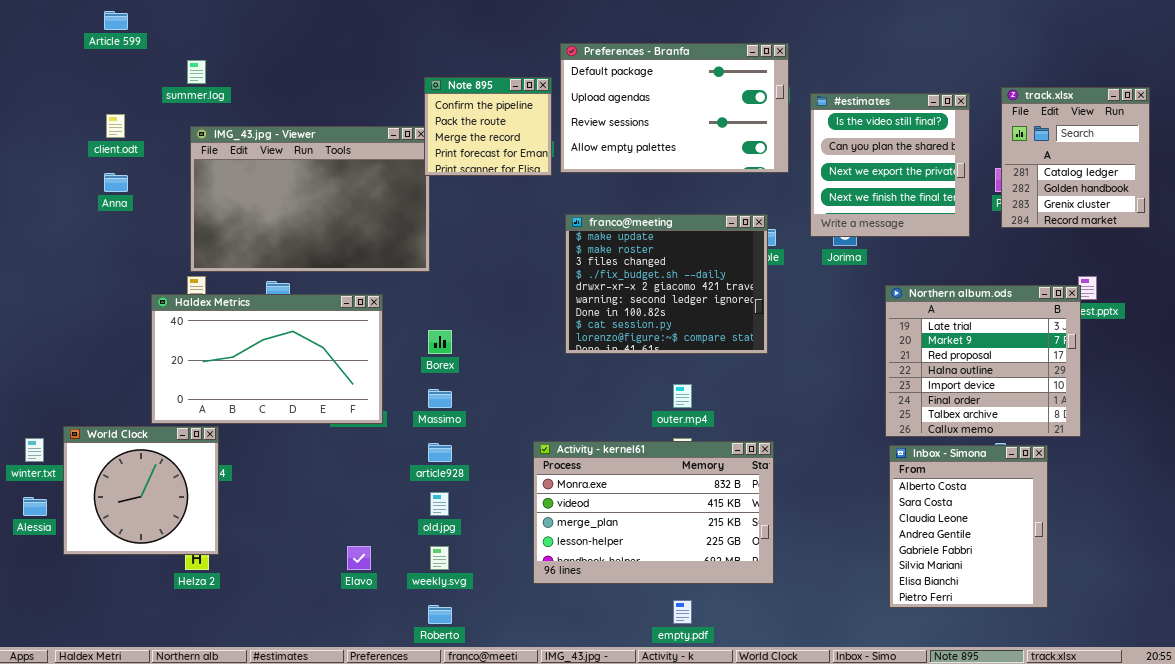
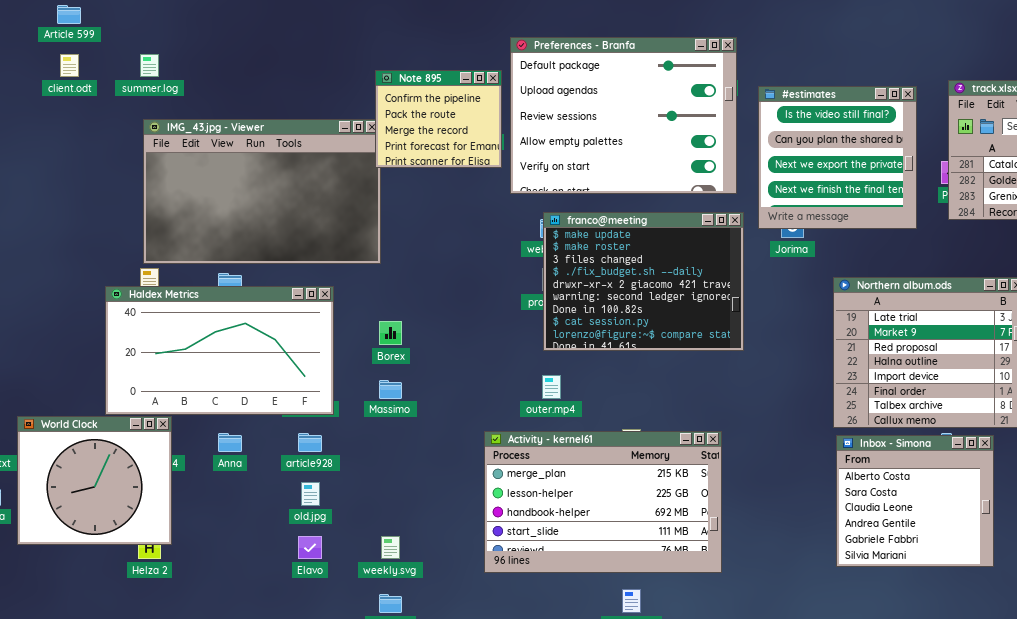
Preferences - Branfa: [560,43,789,173] -> [510,37,737,194], resized
client.odt: [106,114,125,138] -> [60,54,79,77], moved
Anna: [104,173,128,192] -> [218,433,242,452], moved
franco@meeting: [565,214,768,354] -> [543,212,744,351], moved
outer.mp4: [673,384,692,408] -> [542,375,561,399], moved
Activity - kernel61: [533,441,774,584] -> [484,431,722,573], scrolled down 2 rows
article928: [428,443,452,462] -> [298,433,322,452], moved
Inbox - Simona: [889,445,1048,608] -> [836,435,994,567], resized
old.jpg: [430,492,449,516] -> [301,482,320,506], moved

